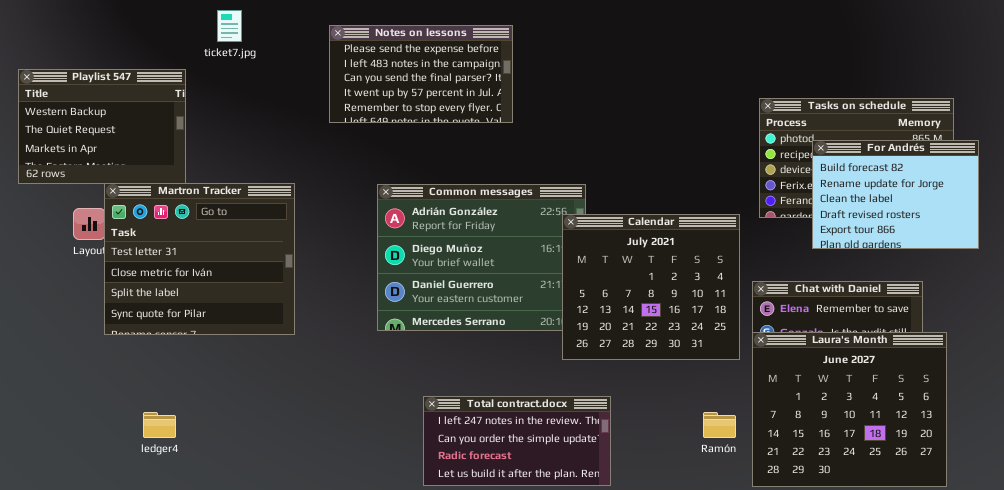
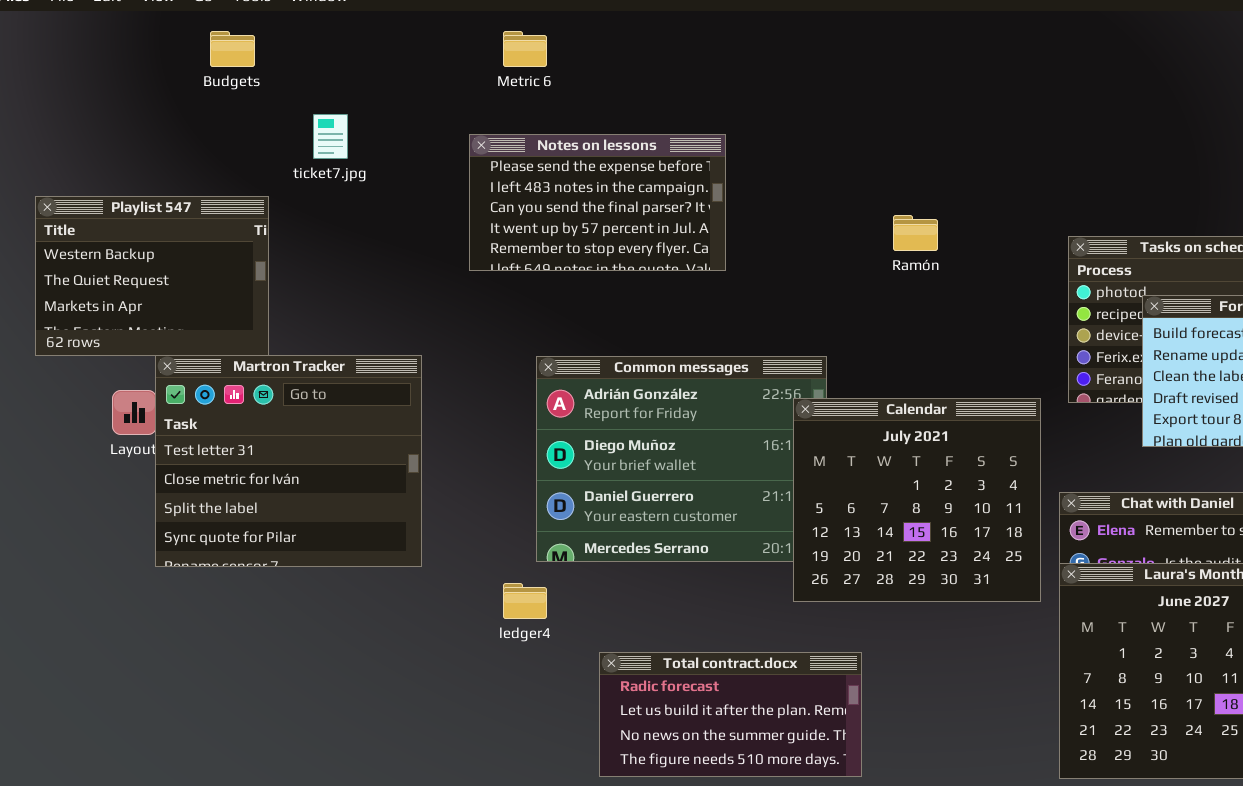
Total contract.docx: [423,396,611,486] -> [599,652,862,777], scrolled down 2 rows
ledger4: [143,412,176,438] -> [503,583,547,619], moved
Ramón: [703,412,736,438] -> [893,215,938,251], moved

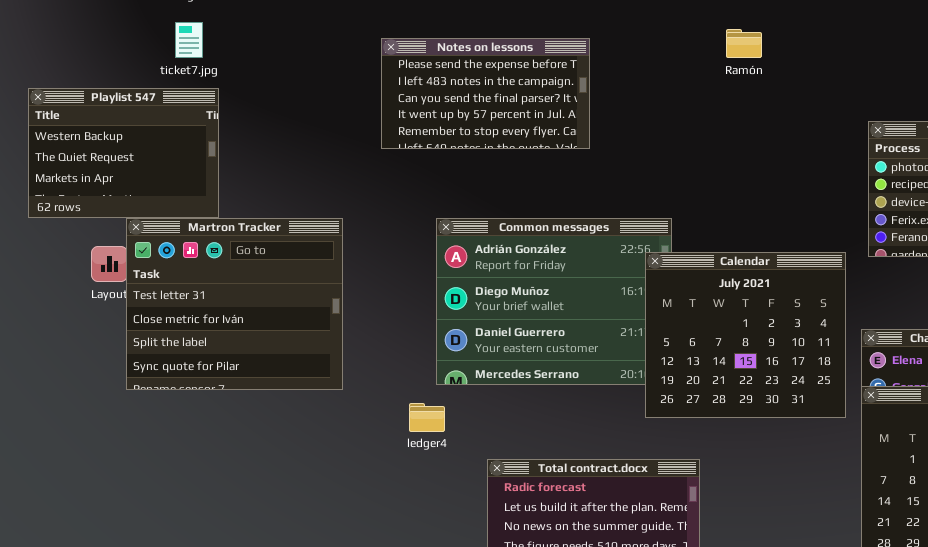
ticket7.jpg: [313,114,348,159] -> [175,22,203,58], moved
Ramón: [893,215,938,251] -> [726,29,762,58], moved

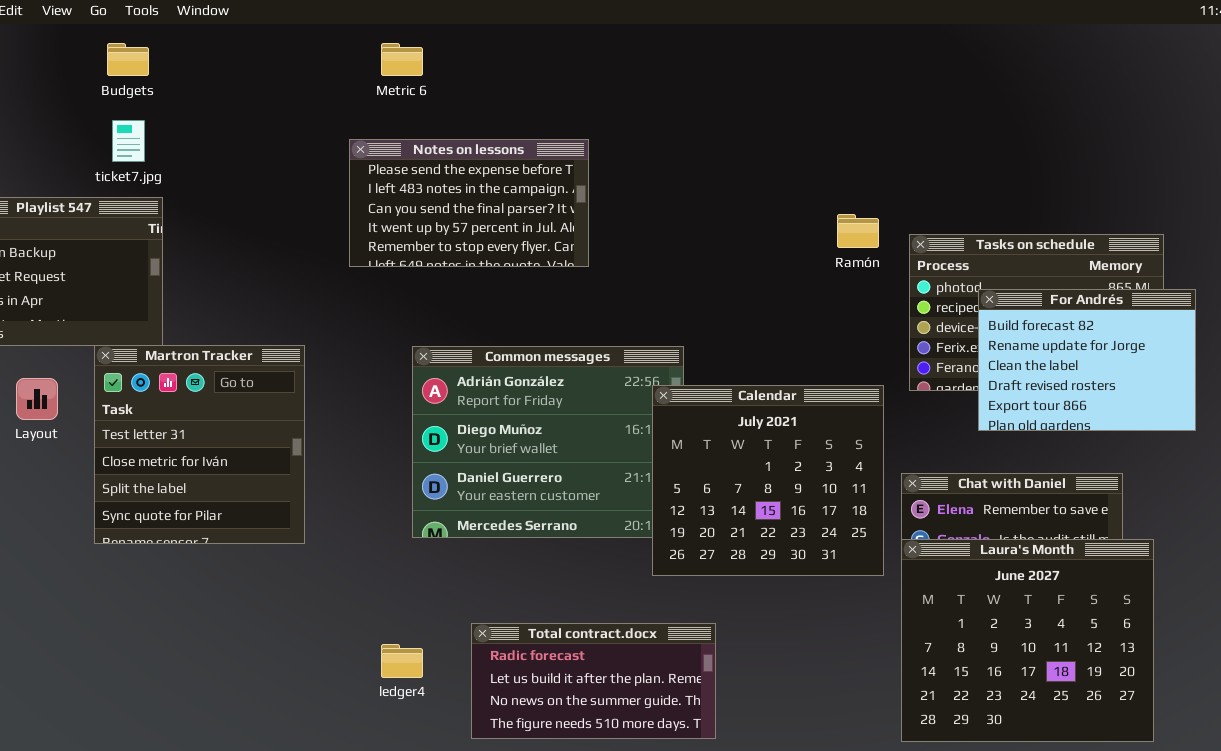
Ramón: [726,29,762,58] -> [837,214,879,248], moved
Martron Tracker: [126,218,343,390] -> [94,345,305,544], resized
ledger4: [409,403,445,432] -> [381,644,423,678], moved

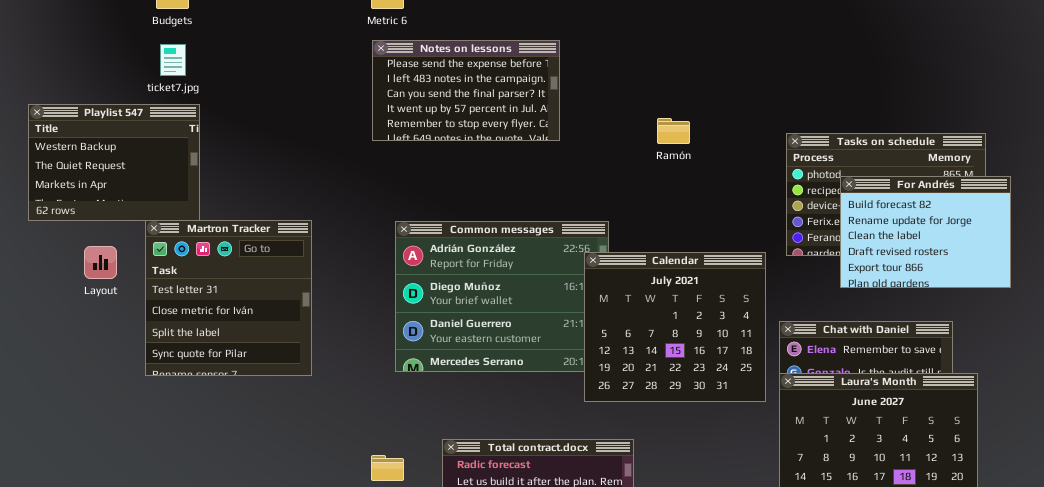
Notes on lessons: [349,139,589,267] -> [372,40,560,141], moved
Ramón: [837,214,879,248] -> [657,118,690,144], moved

